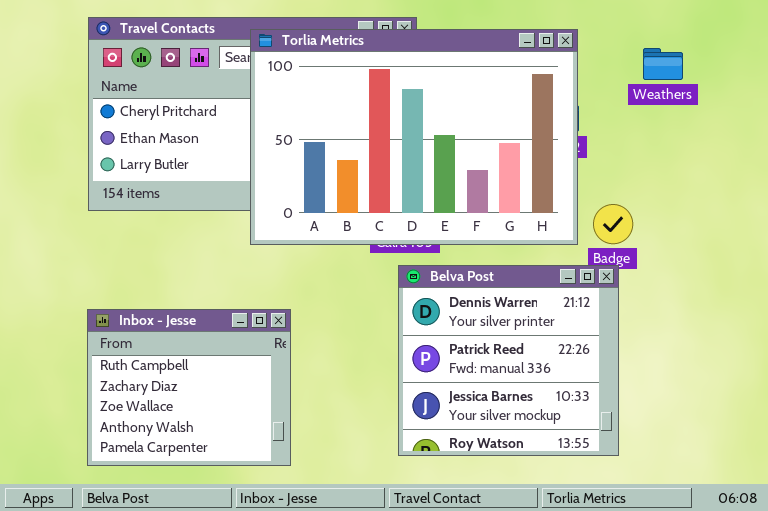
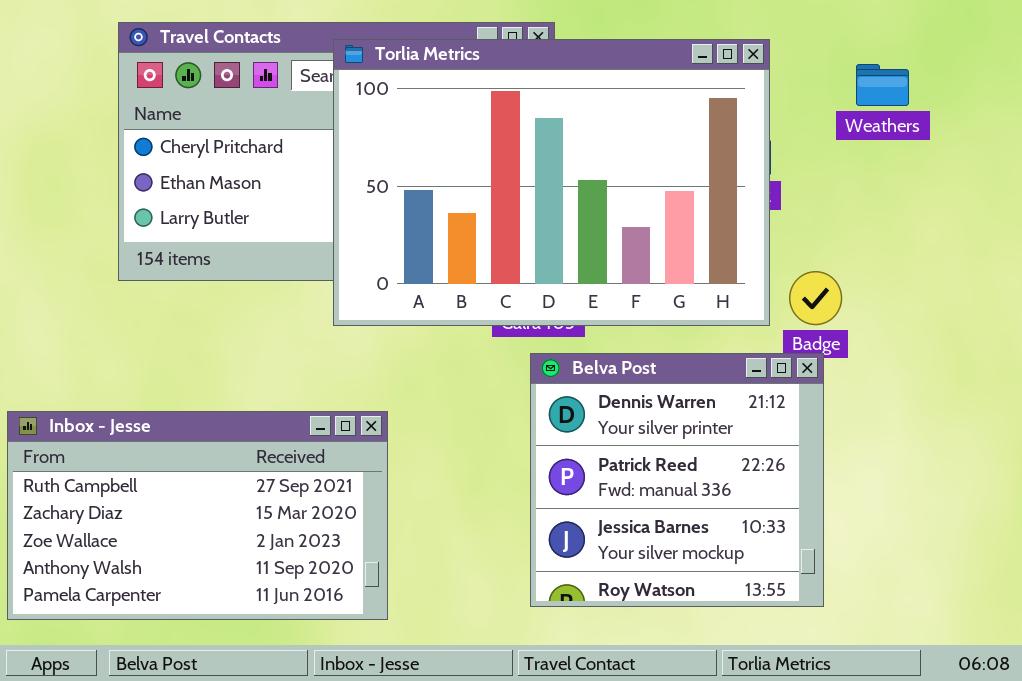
Inbox - Jesse: [87,309,291,466] -> [7,411,388,620], resized

